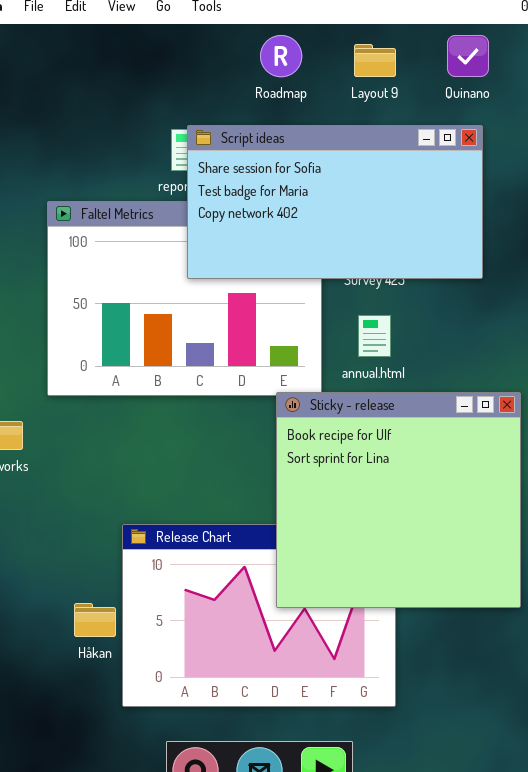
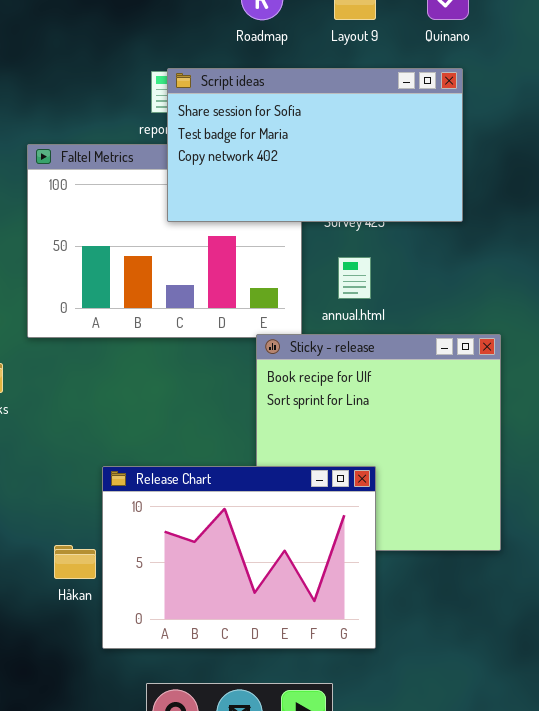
Release Chart: [122,524,396,707] -> [102,466,376,649], raised

